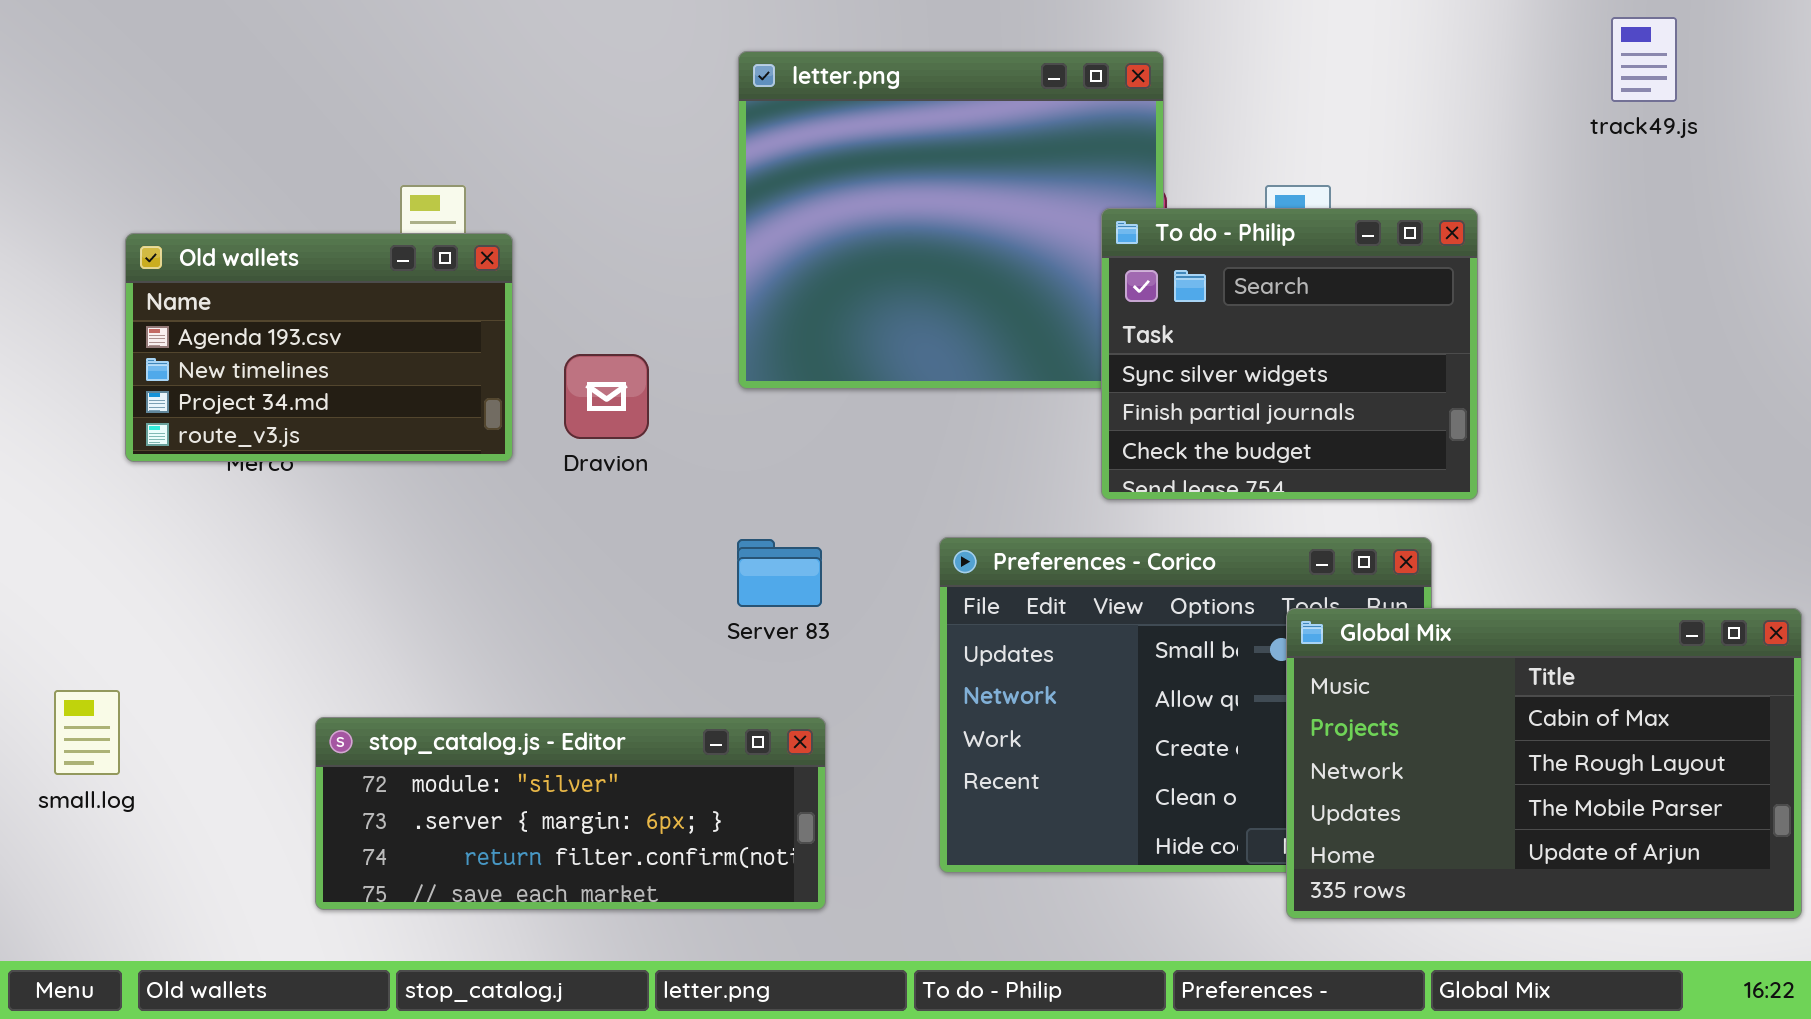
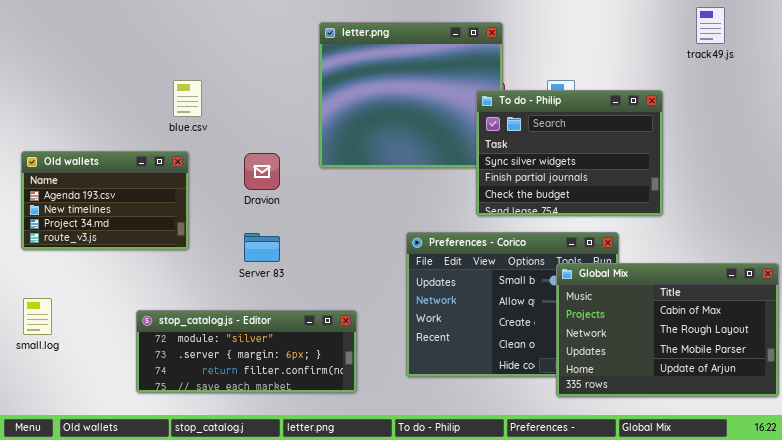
To do - Philip: [1101,208,1478,500] -> [476,90,663,216], resized
Old wallets: [125,233,513,462] -> [21,151,189,250], moved
Server 83: [737,539,822,607] -> [244,233,280,262], moved

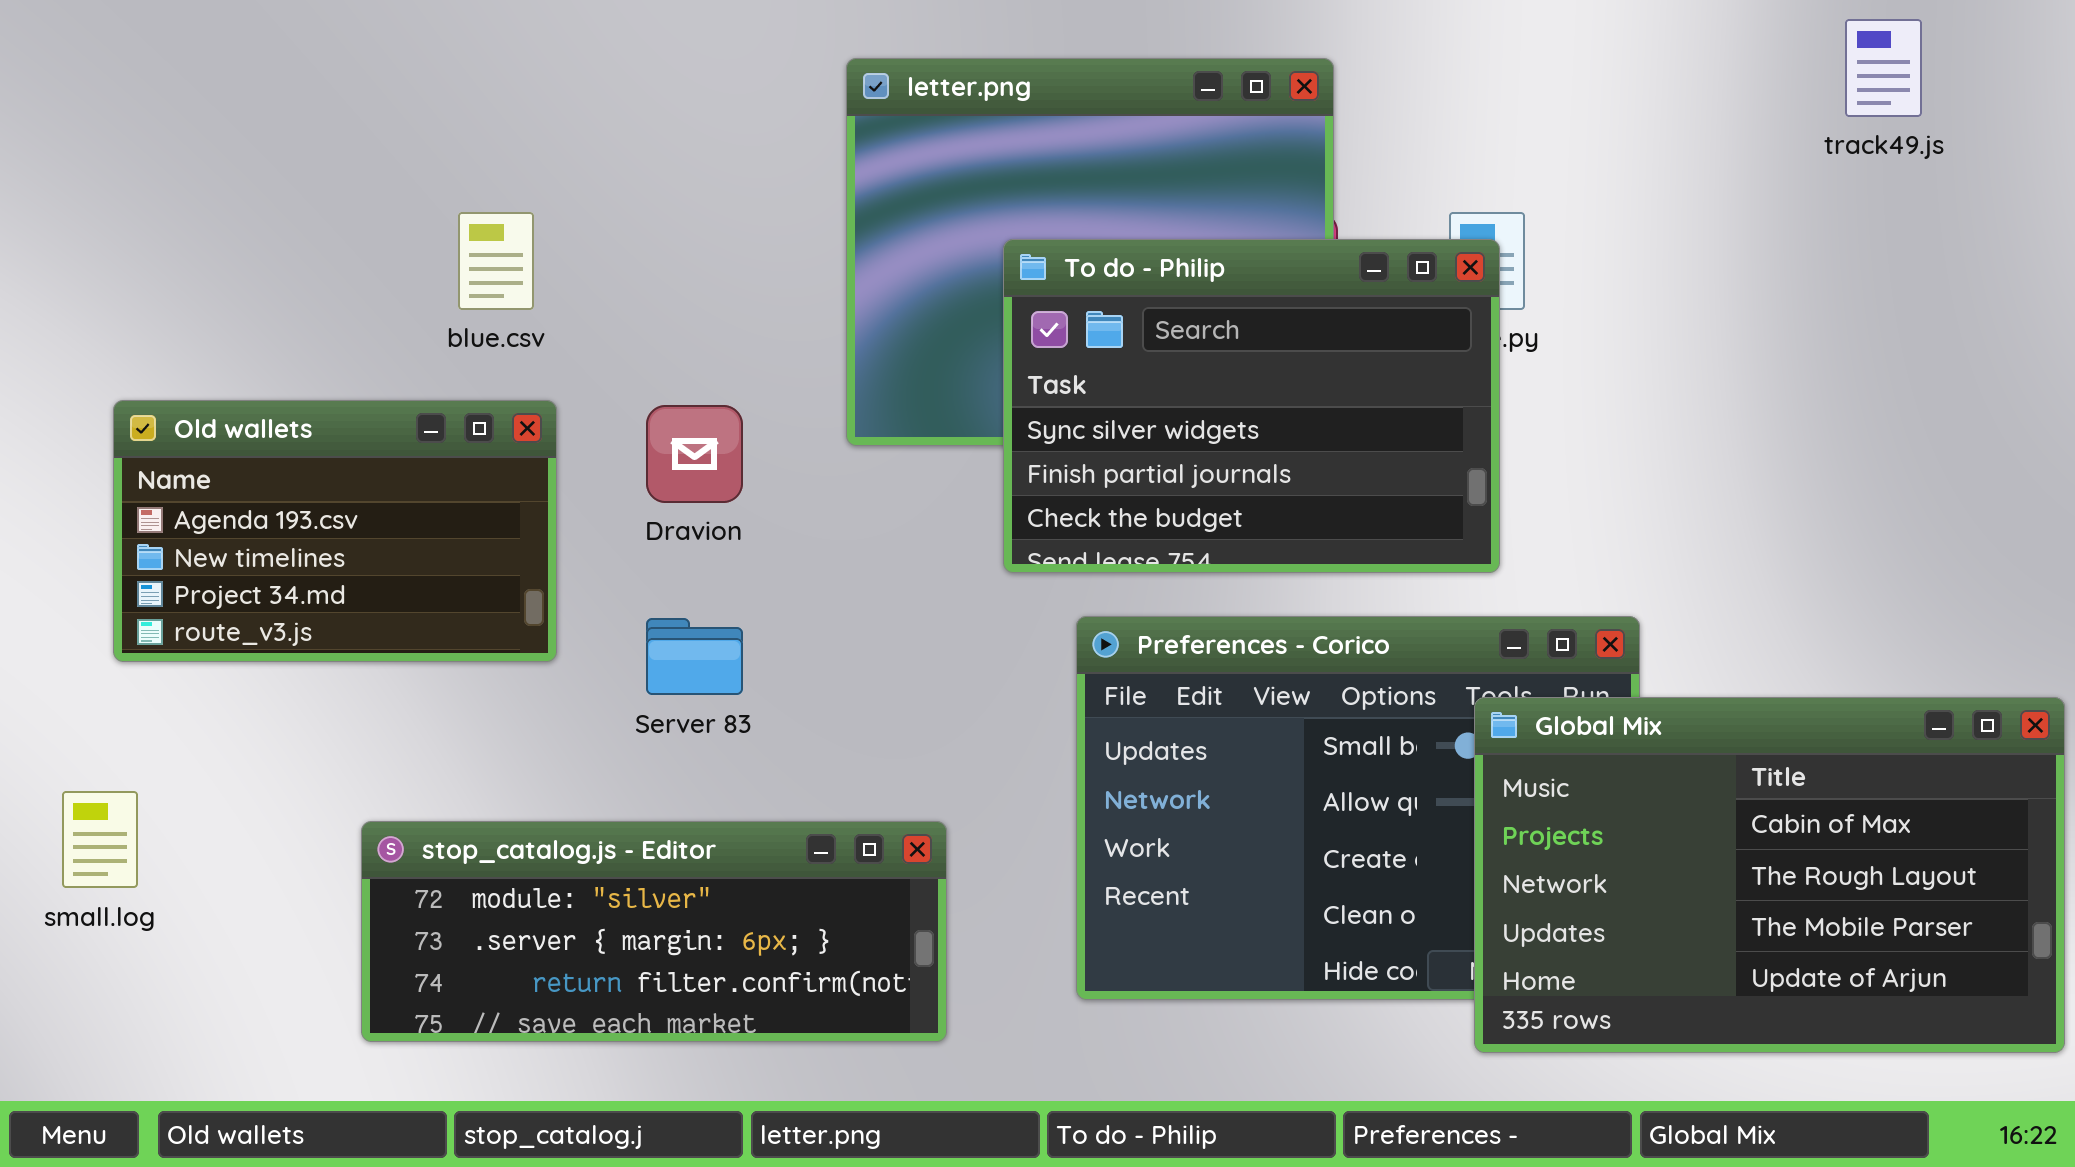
To do - Philip: [476,90,663,216] -> [1003,239,1500,573], moved
Old wallets: [21,151,189,250] -> [113,400,557,662], moved

